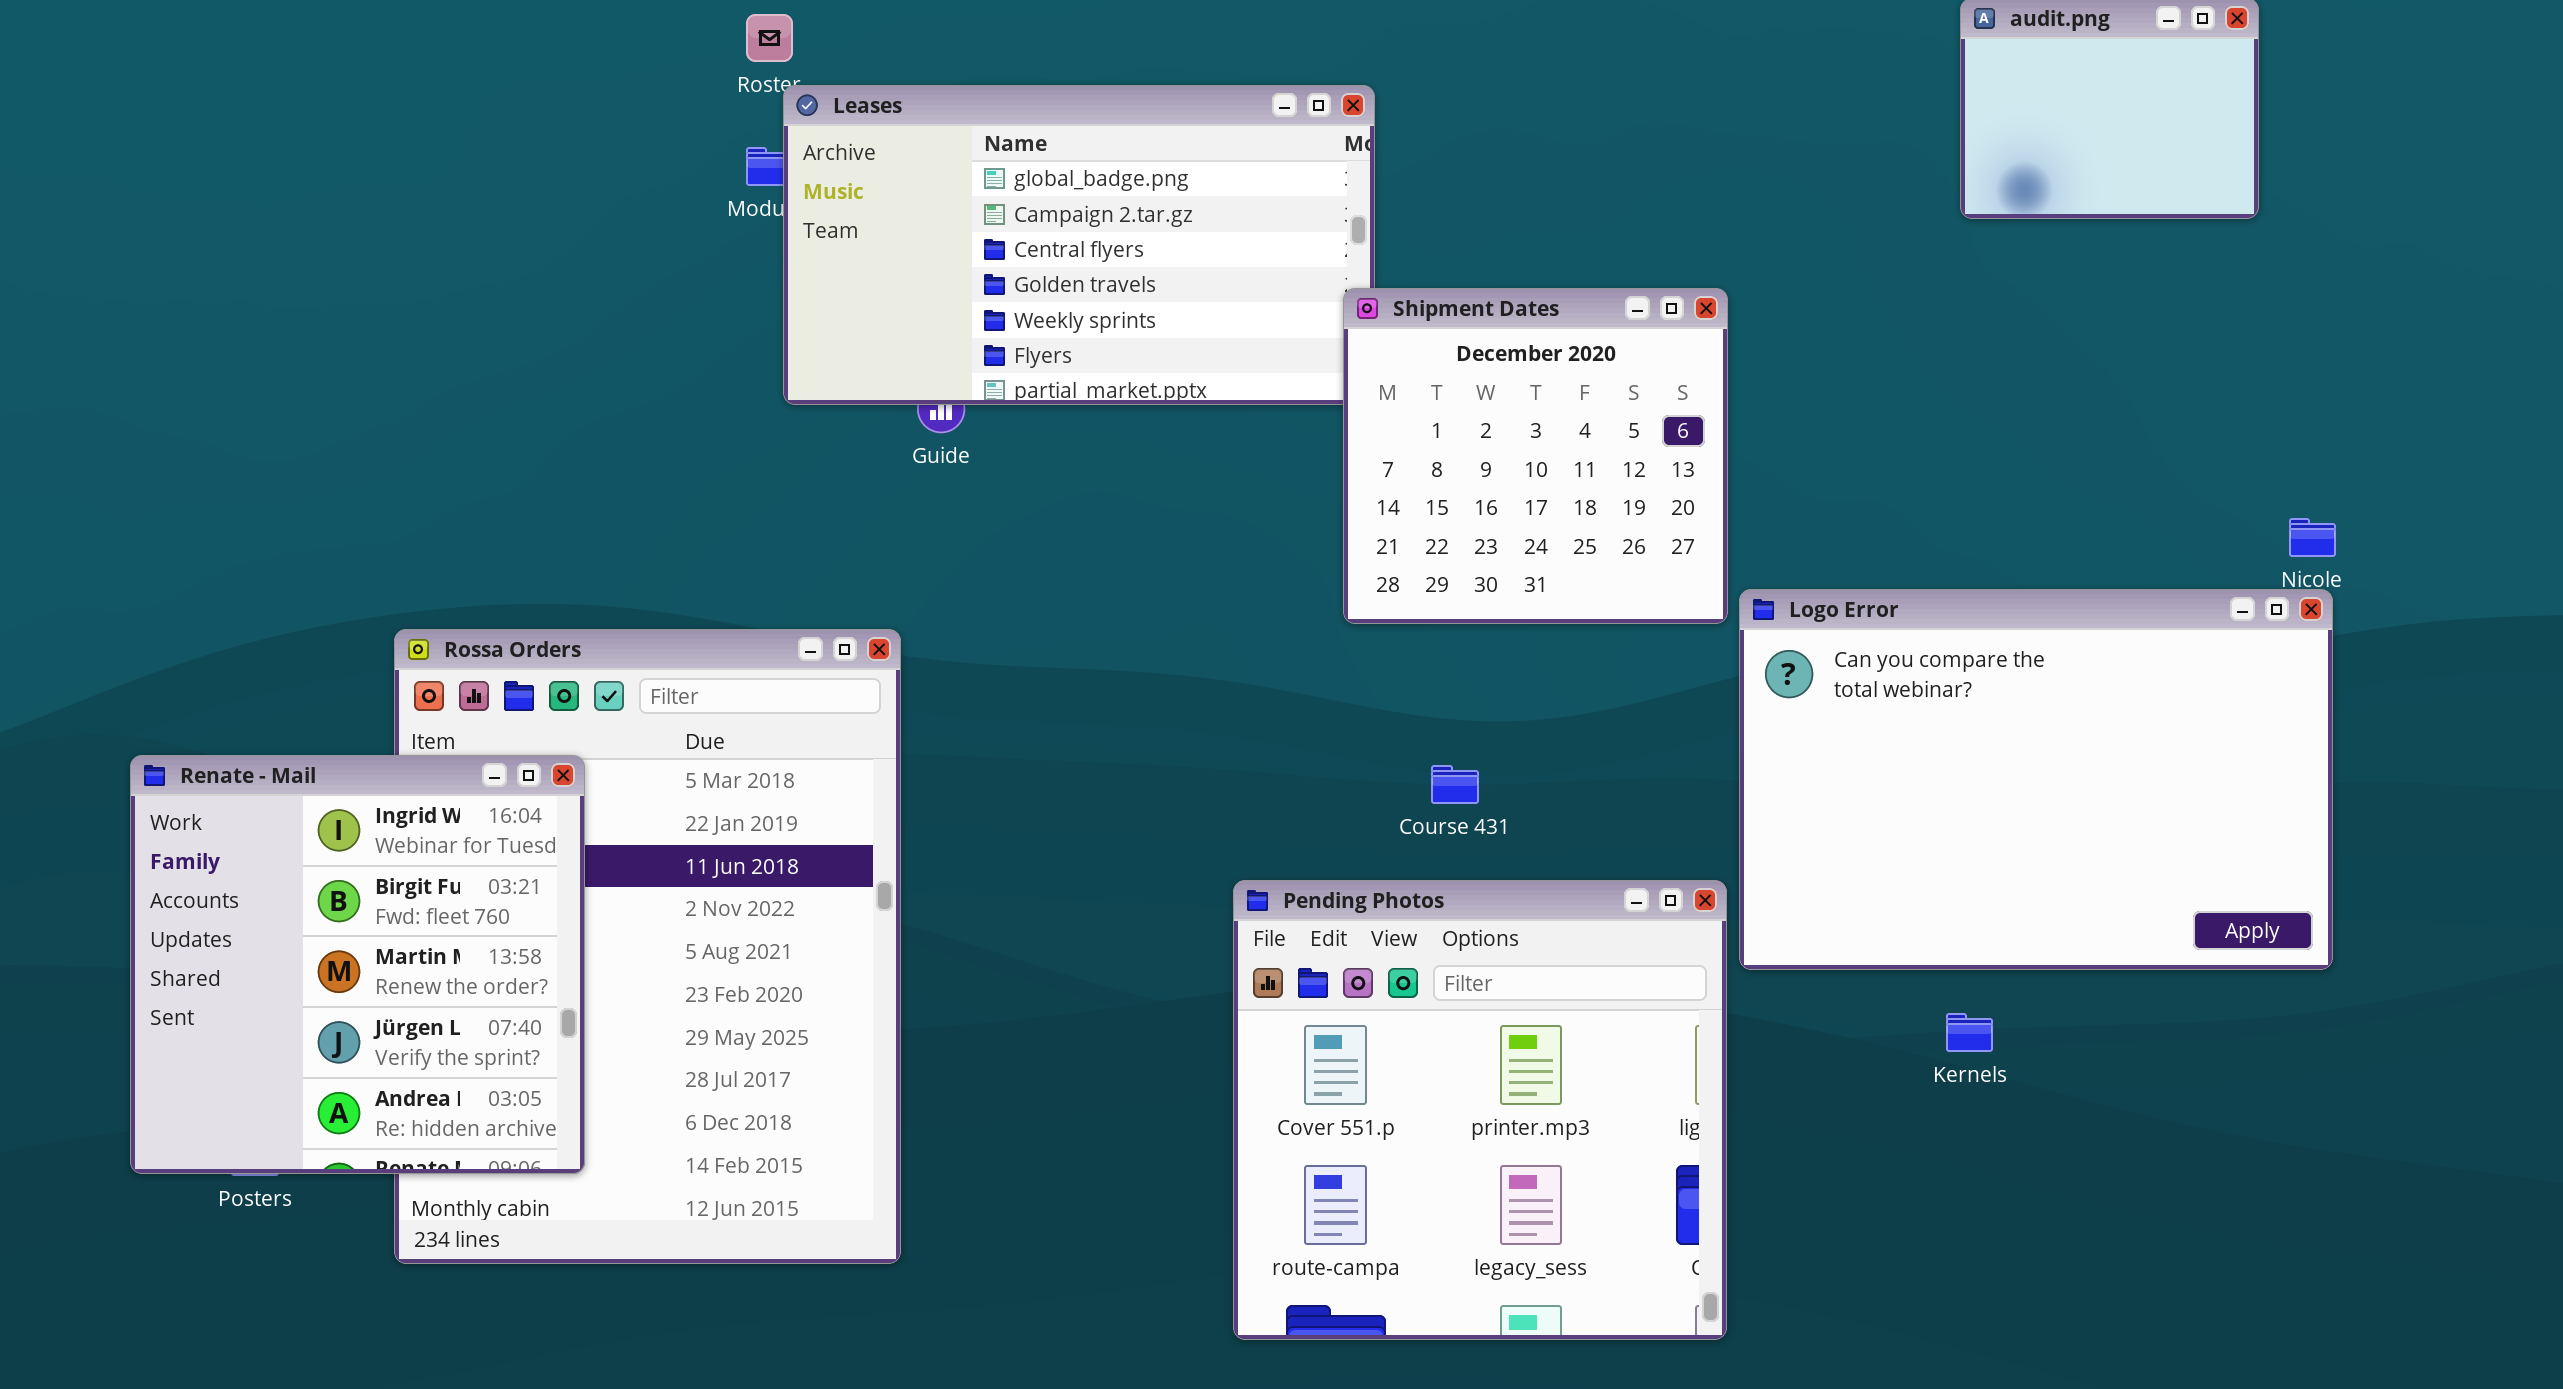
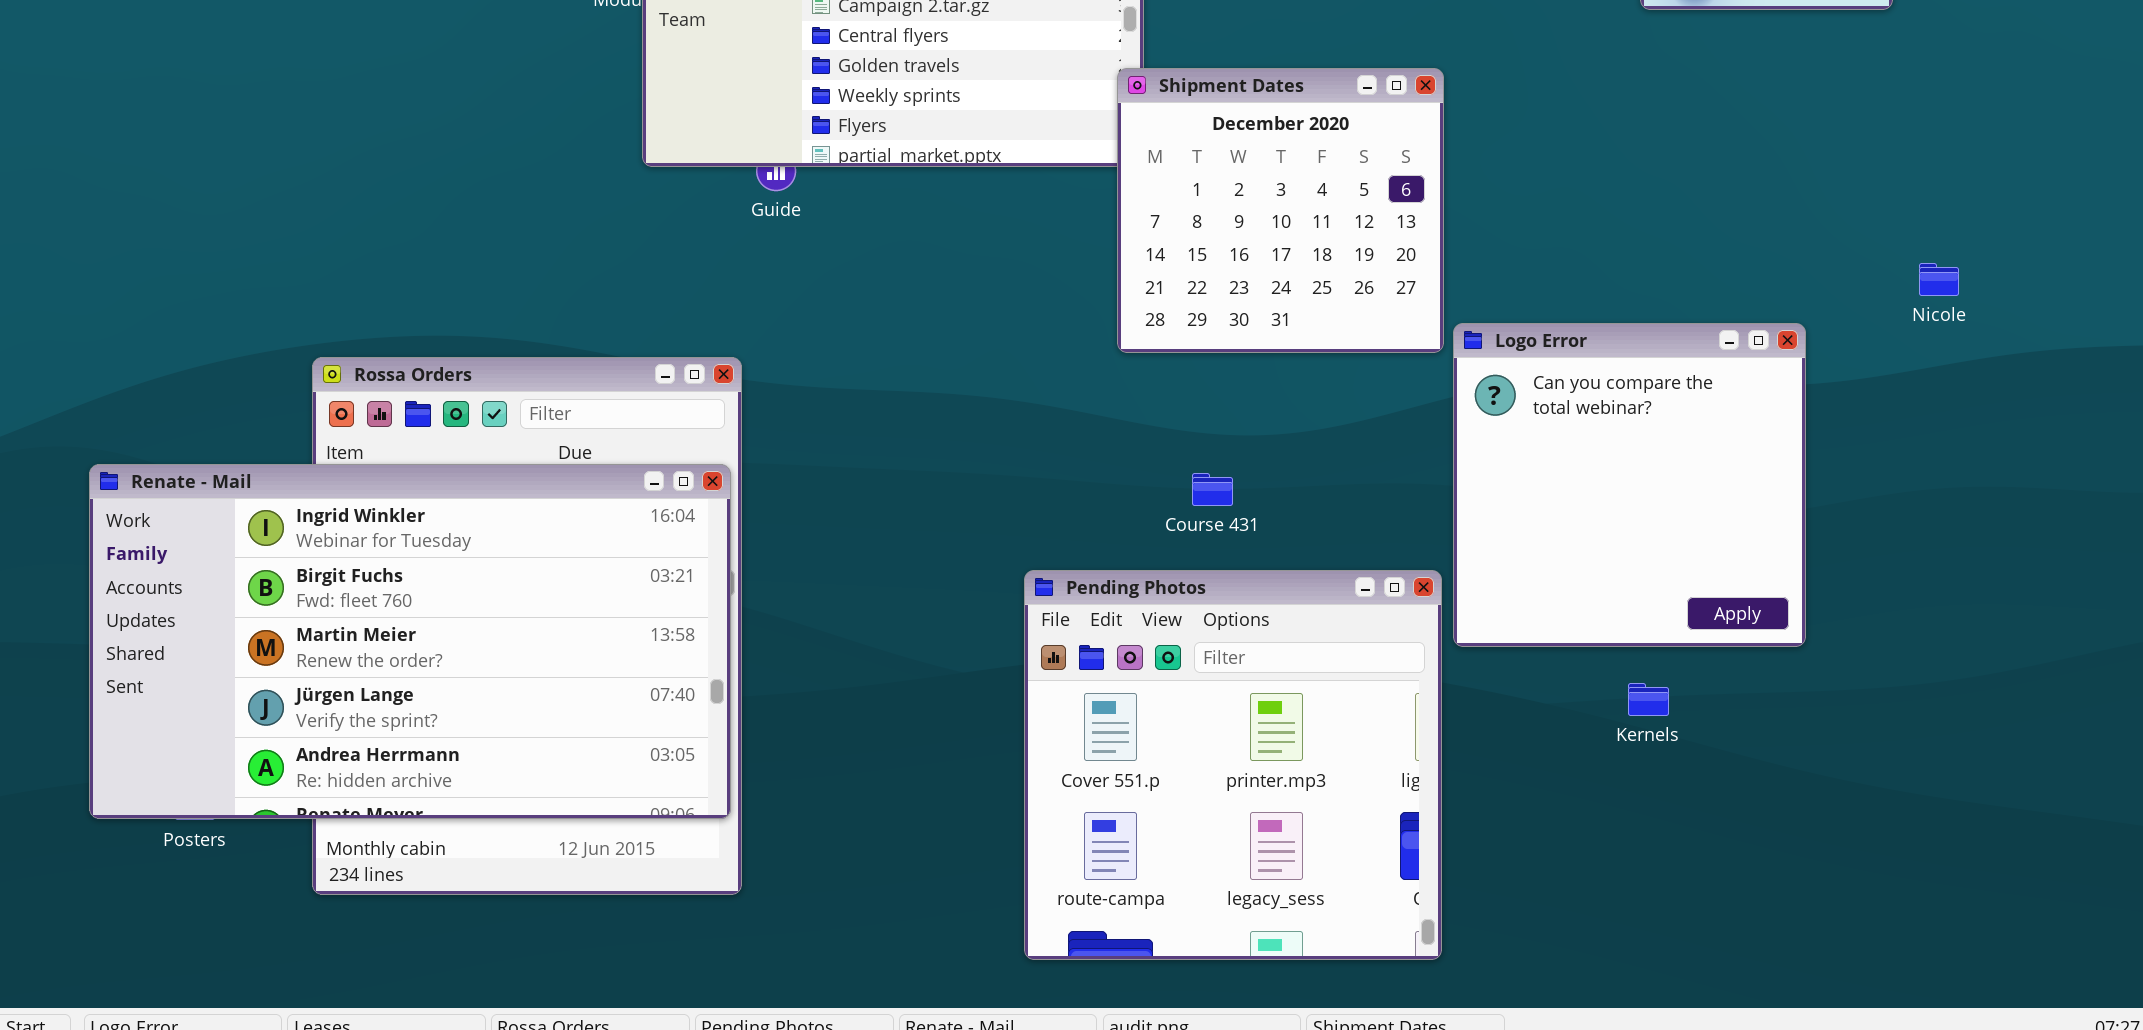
Logo Error: [1739,589,2333,970] -> [1453,323,1806,647], resized
Renate - Mail: [130,755,585,1174] -> [89,464,731,819], resized

